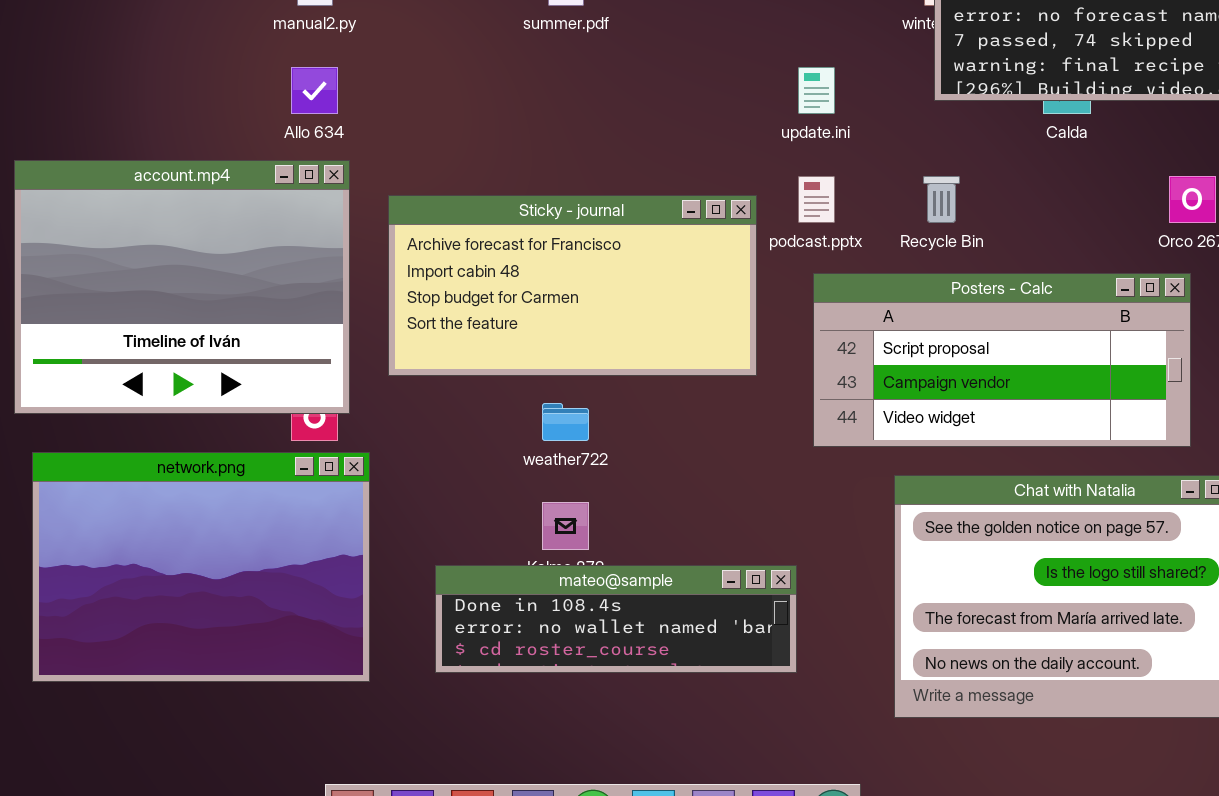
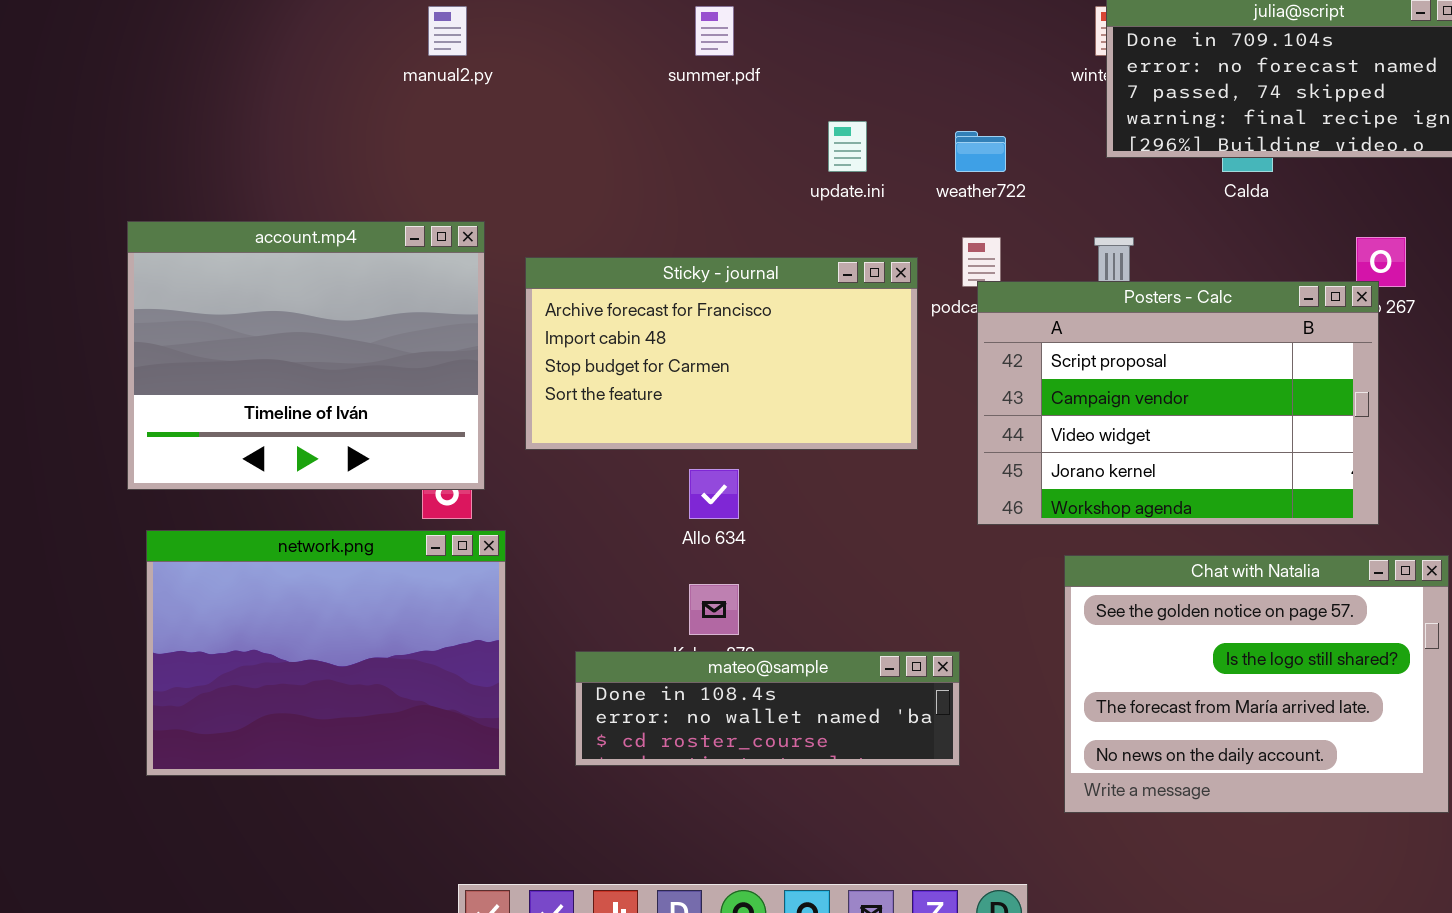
Allo 634: [291,67,338,114] -> [689,469,739,519], moved
update.ini: [798,67,835,114] -> [828,121,867,172], moved
Posters - Calc: [813,273,1191,447] -> [977,281,1379,525], resized
weather722: [542,403,589,441] -> [955,131,1006,172], moved

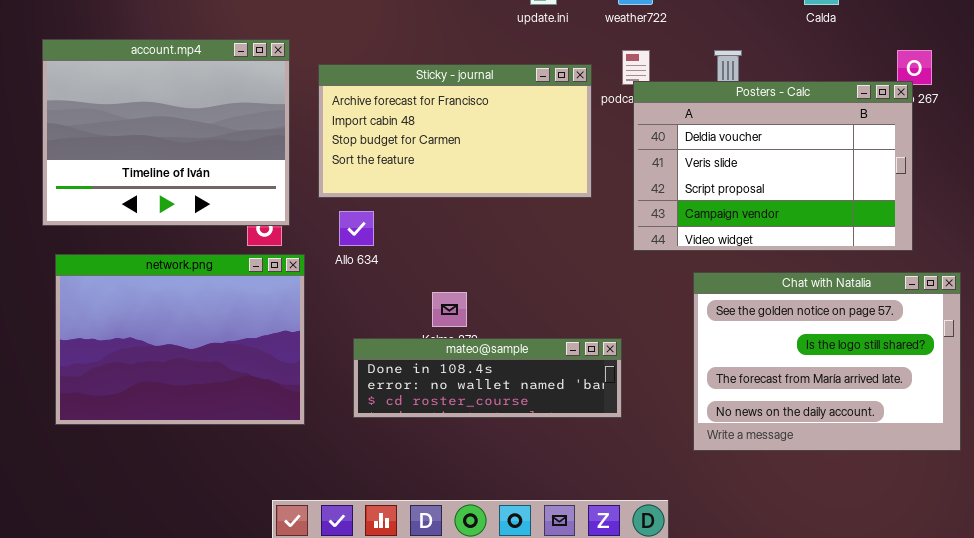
Posters - Calc: [977,281,1379,525] -> [633,81,913,251], scrolled up 2 rows
Allo 634: [689,469,739,519] -> [339,211,374,246], moved

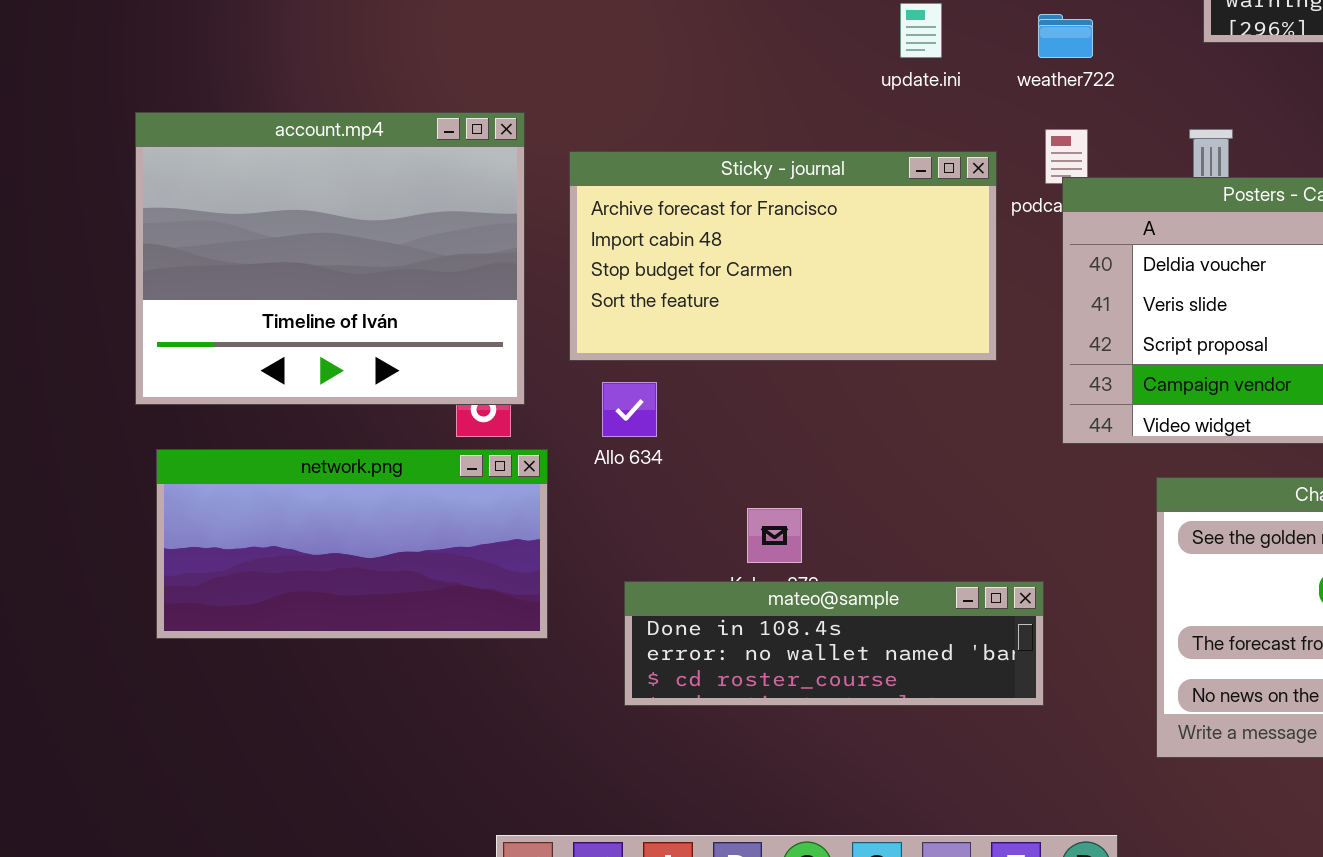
network.png: [55,254,305,425] -> [156,449,548,639], resized

